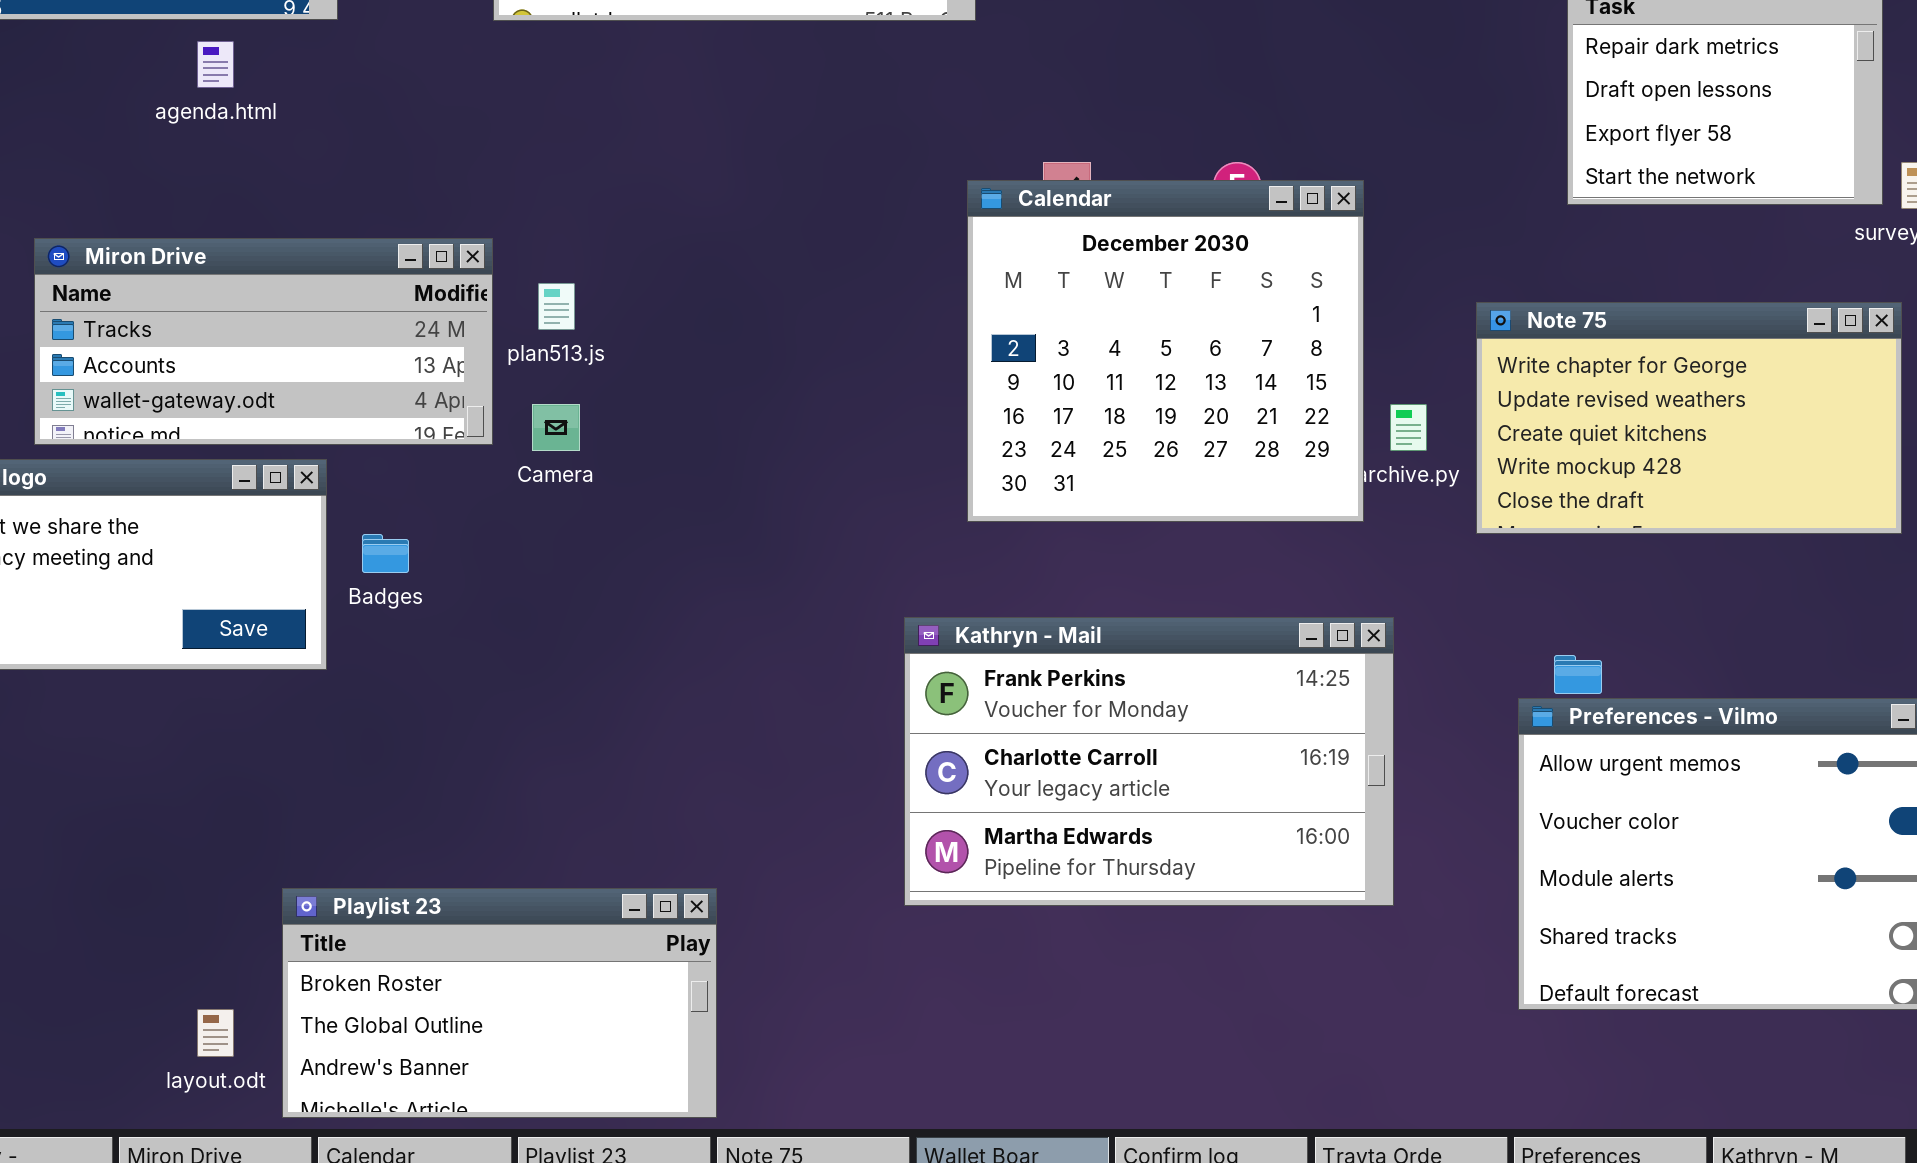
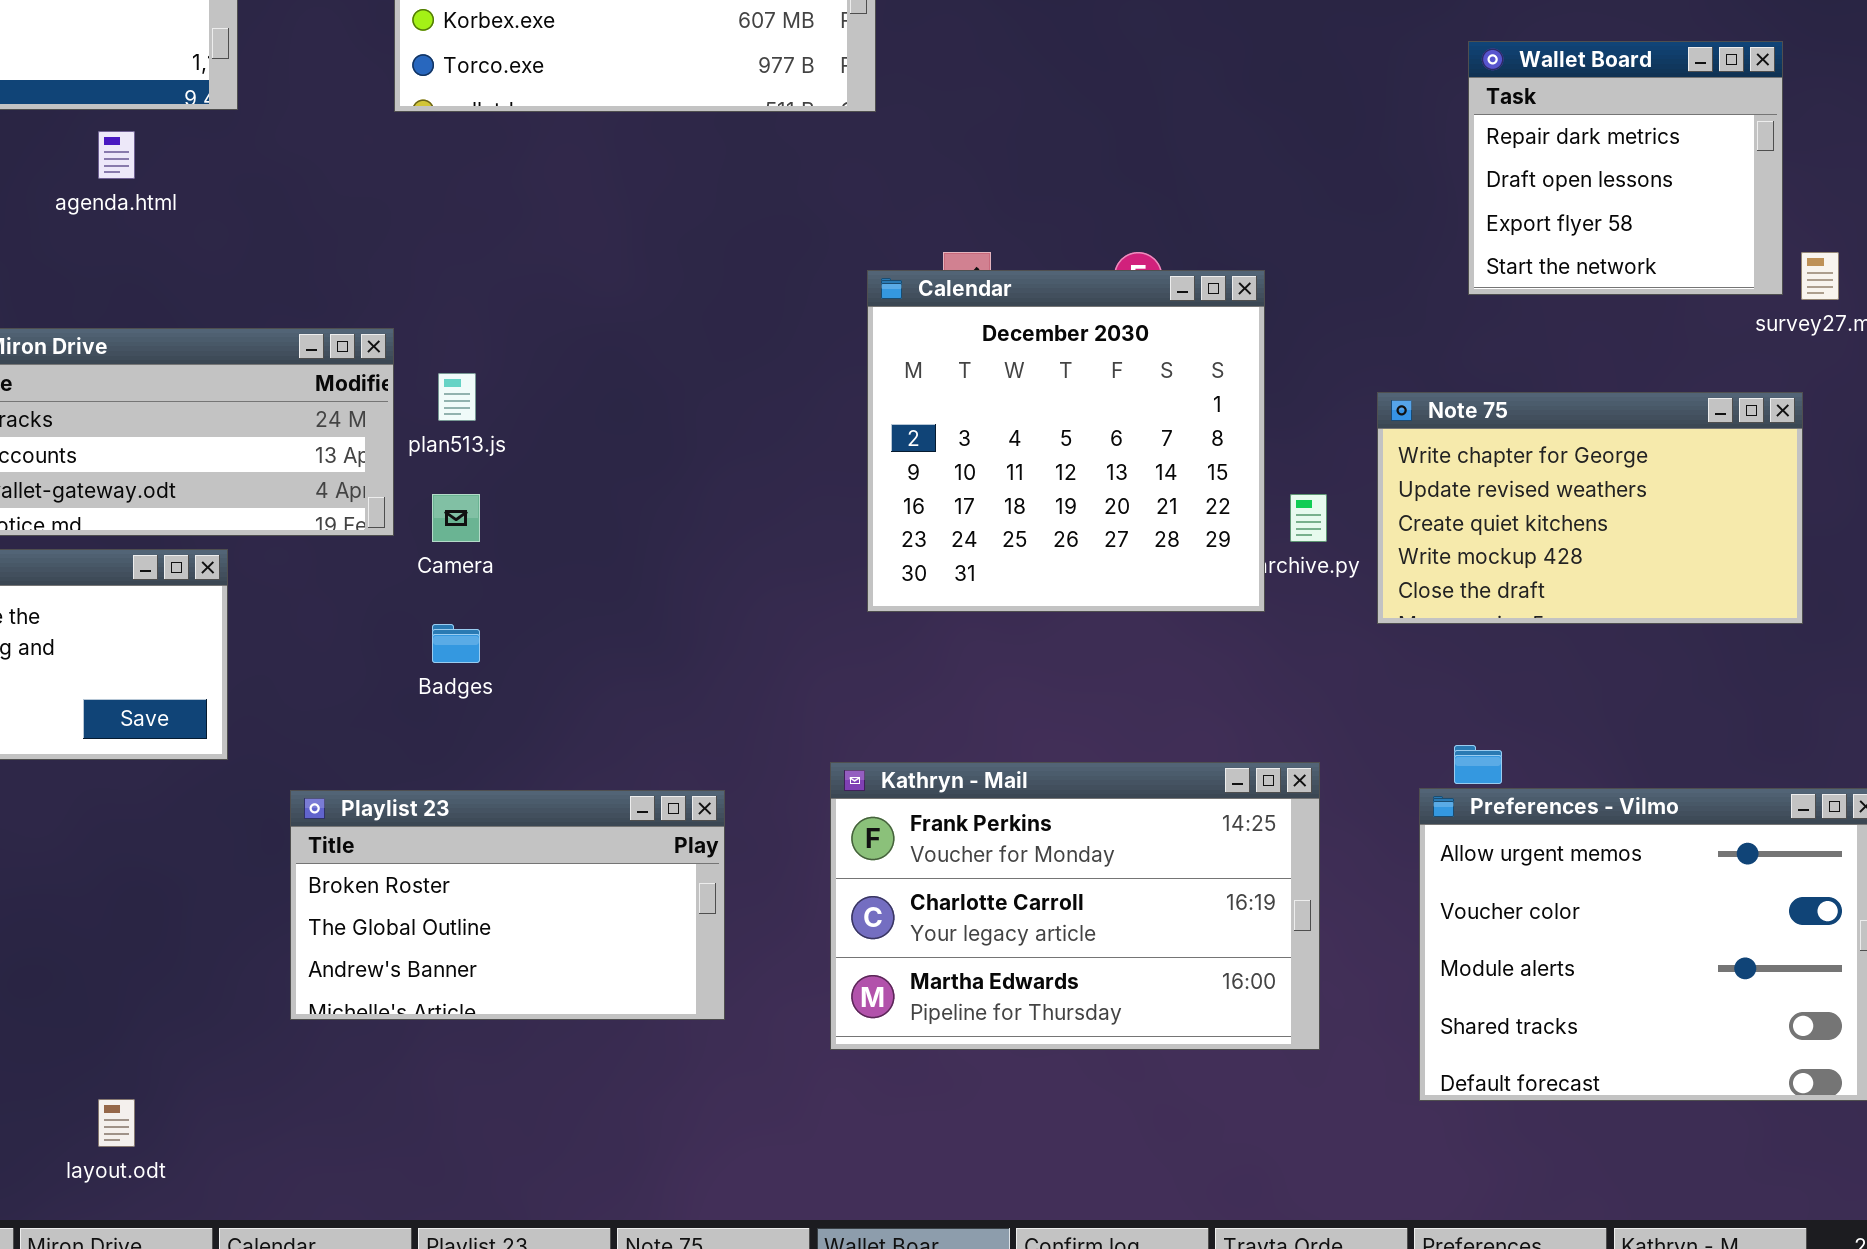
Badges: [362,534,409,573] -> [432,624,480,663], moved
Kathryn - Mail: [904,617,1394,906] -> [830,762,1320,1050], moved
Playlist 23: [282,888,717,1118] -> [290,790,725,1020], moved

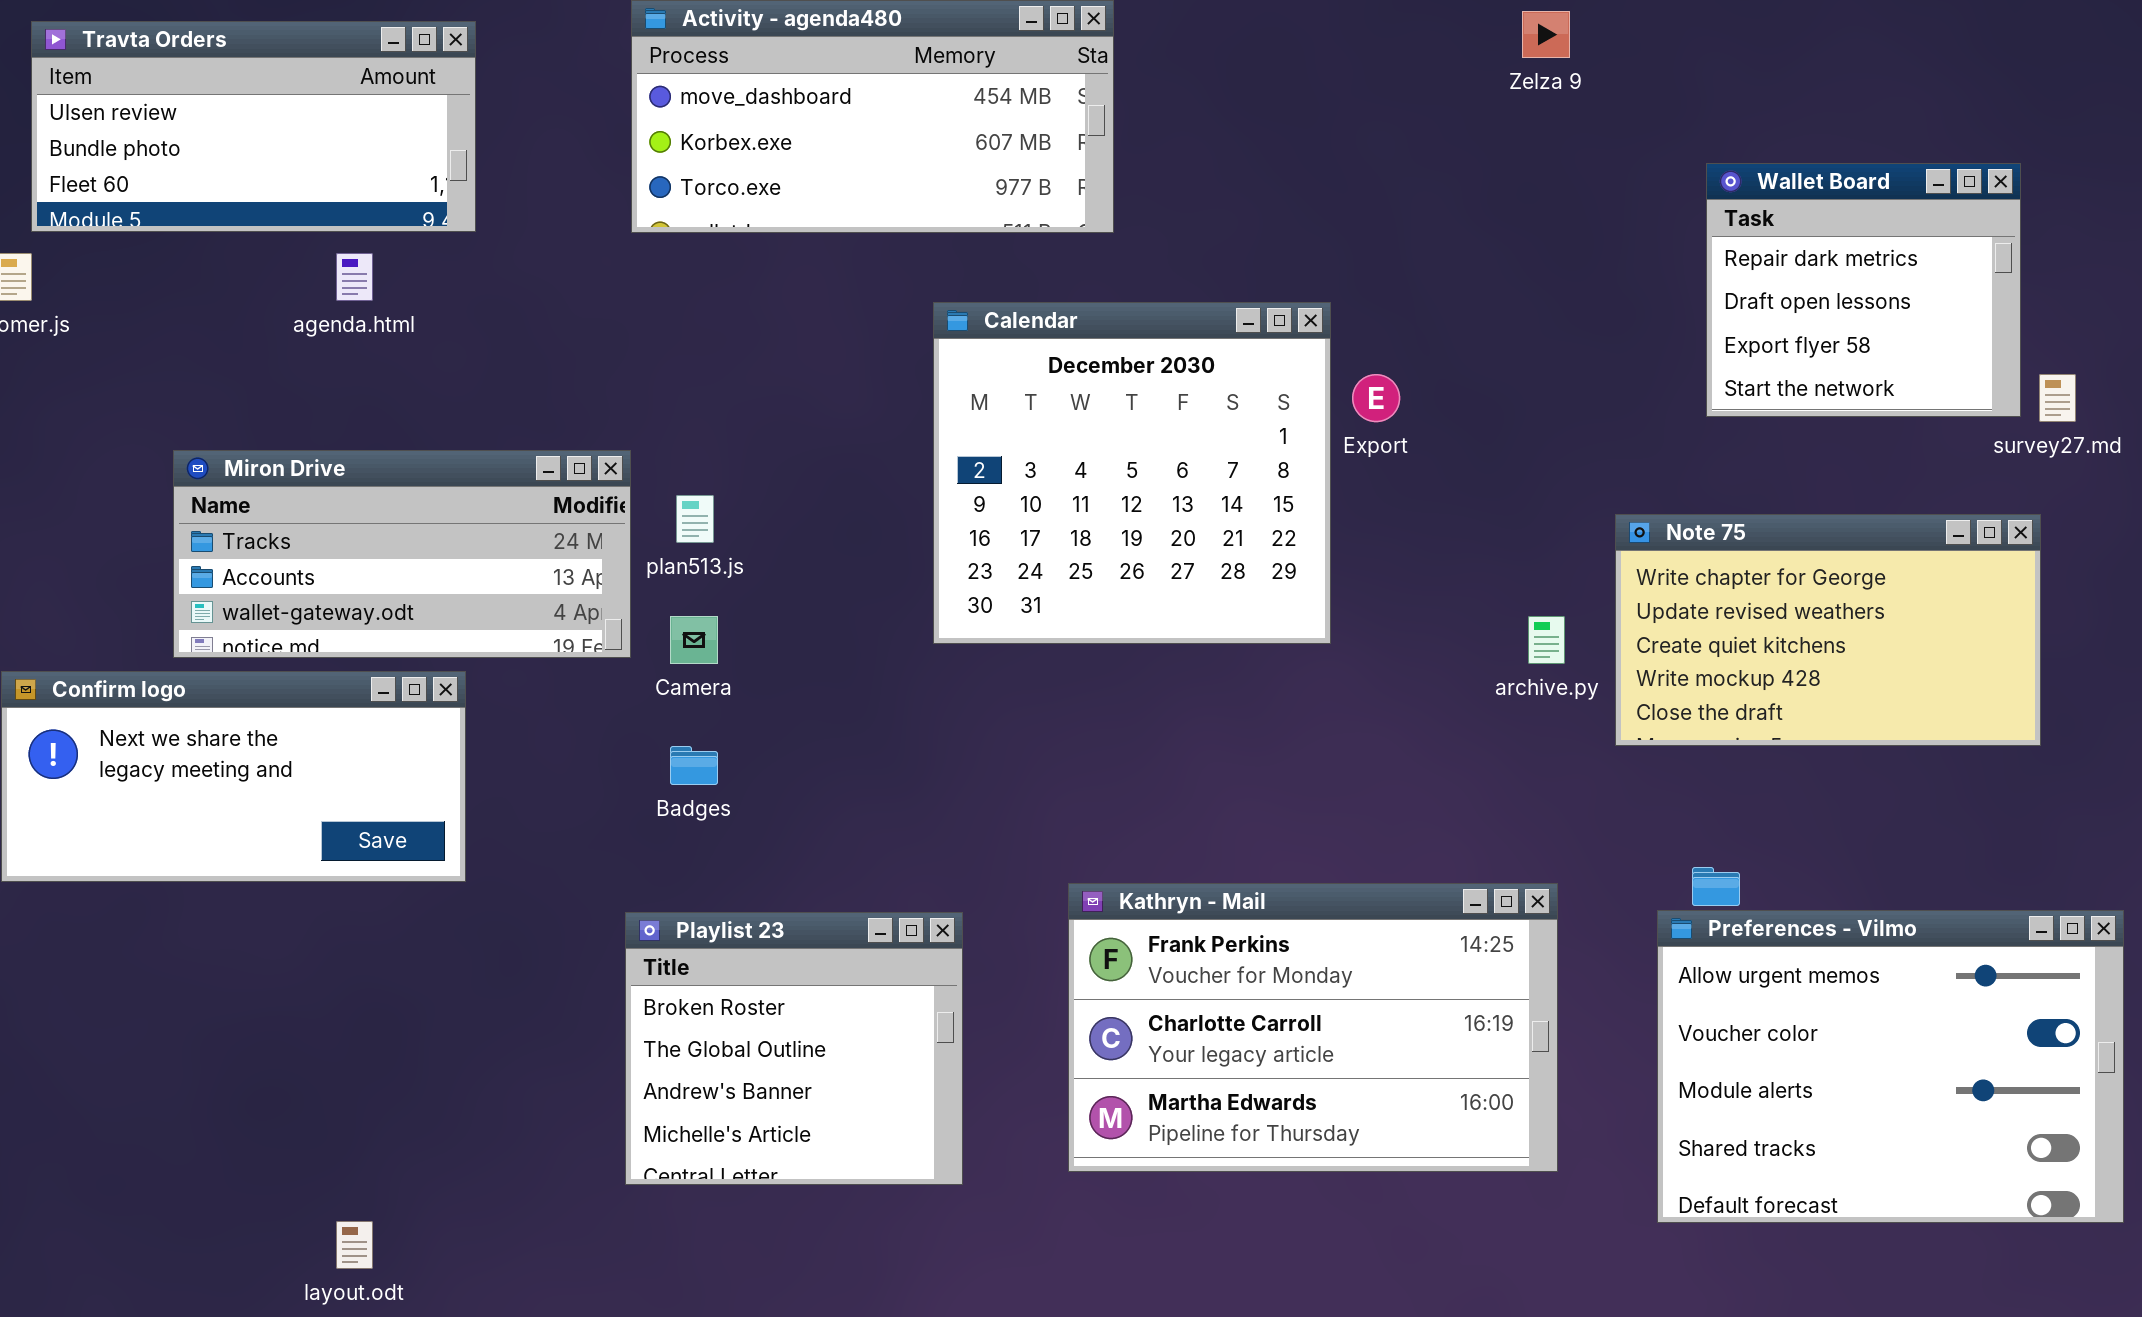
Calendar: [867,270,1265,612] -> [933,302,1331,644], moved
Playlist 23: [290,790,725,1020] -> [625,912,963,1185], resized

